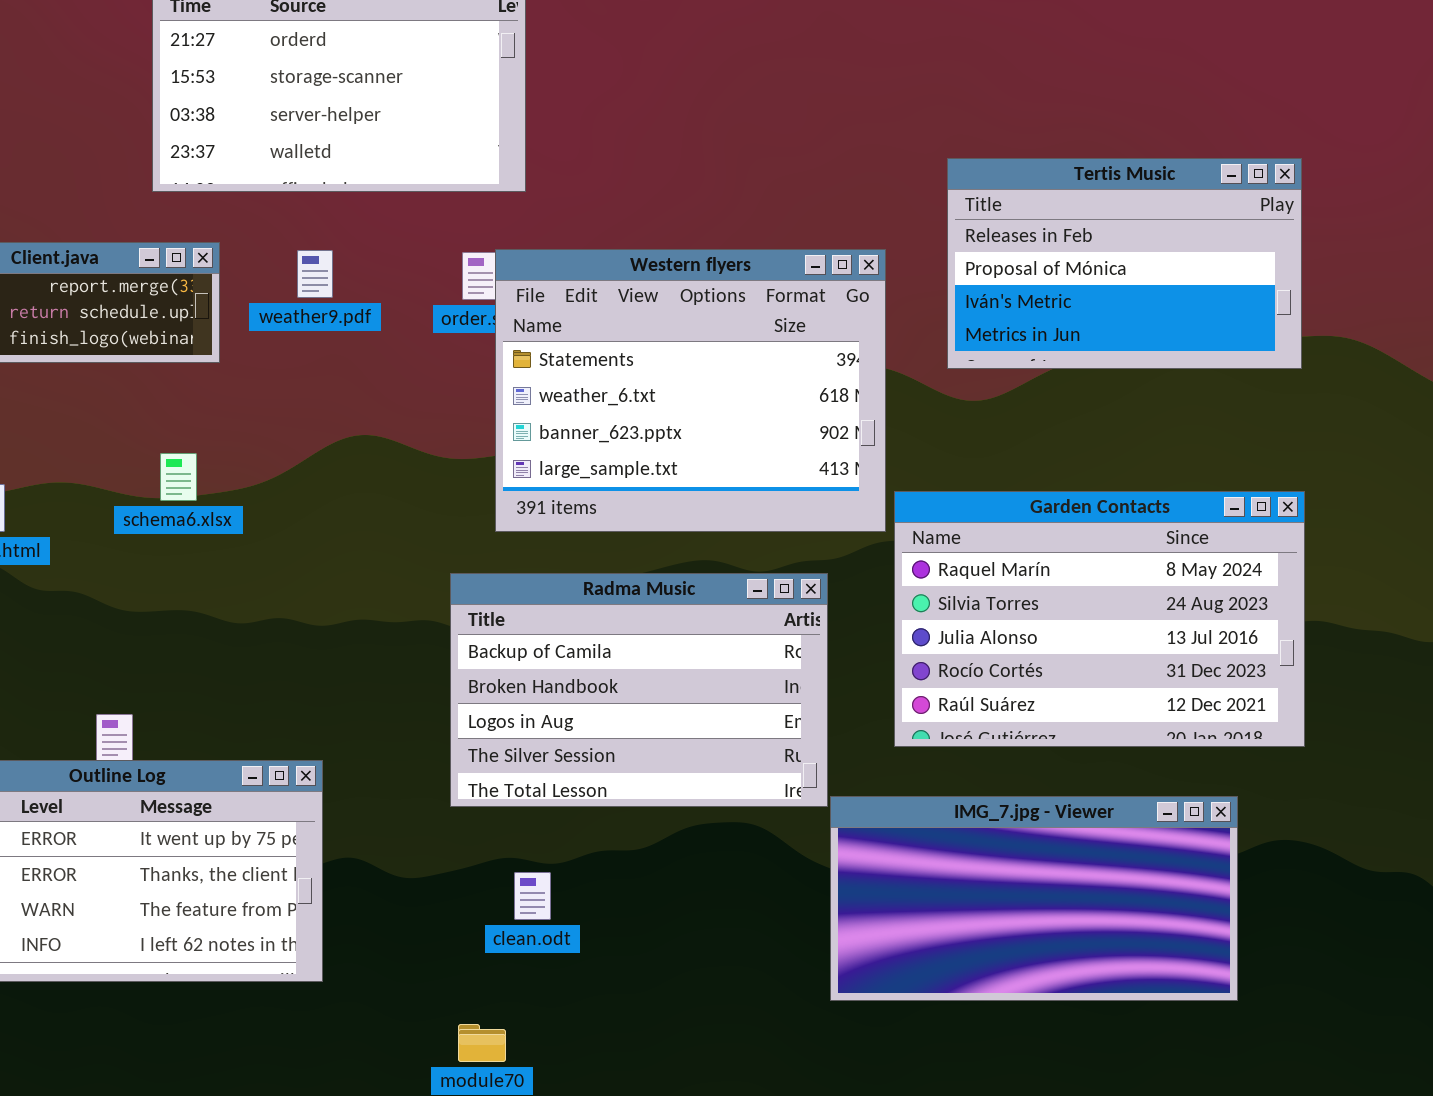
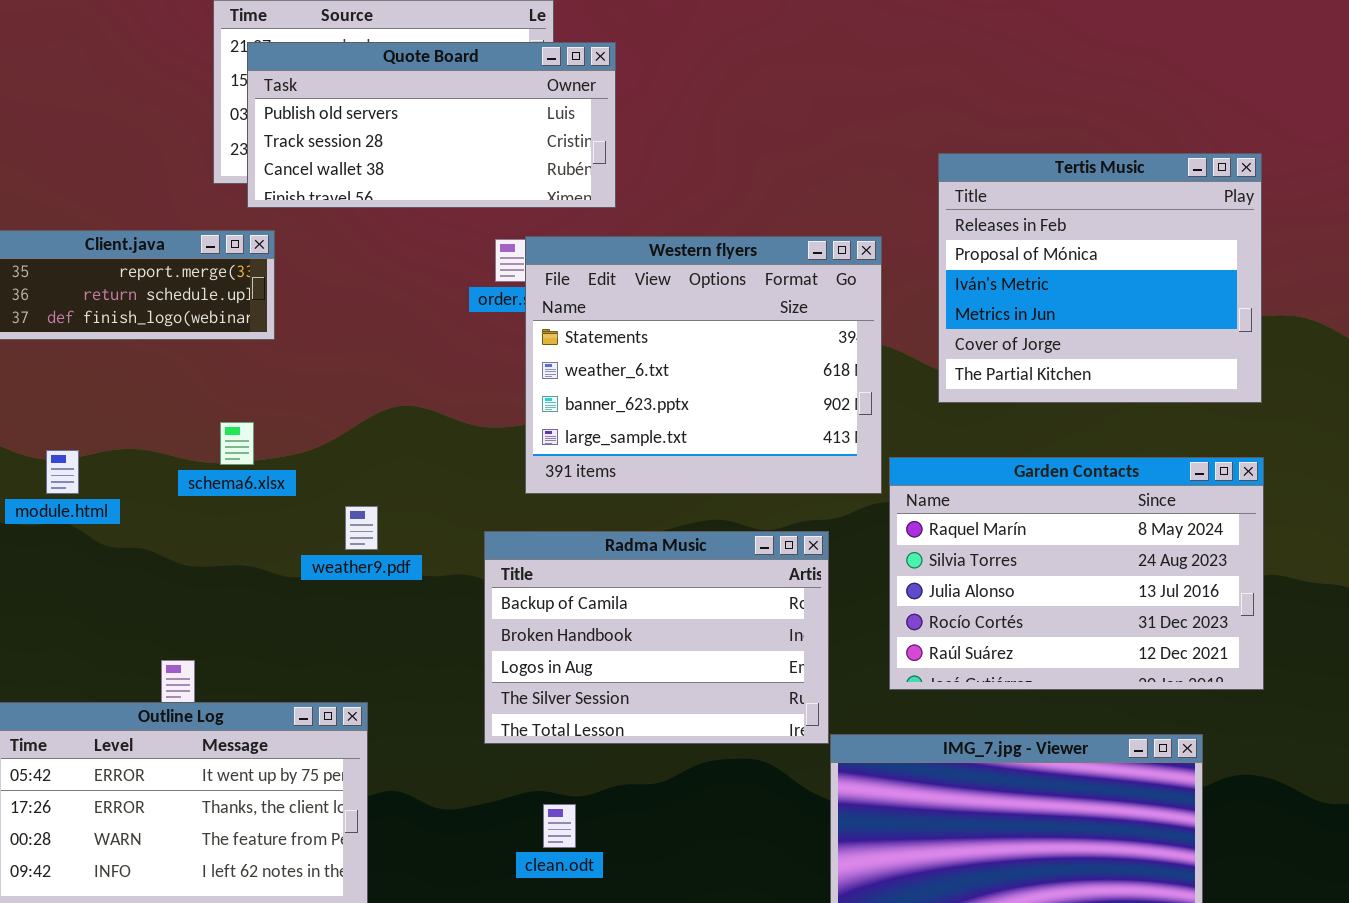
Quote Board: none -> [247,42,616,208], opened
Tertis Music: [947,158,1302,369] -> [938,153,1262,403], resized
weather9.pdf: [297,250,333,298] -> [345,506,378,550], moved

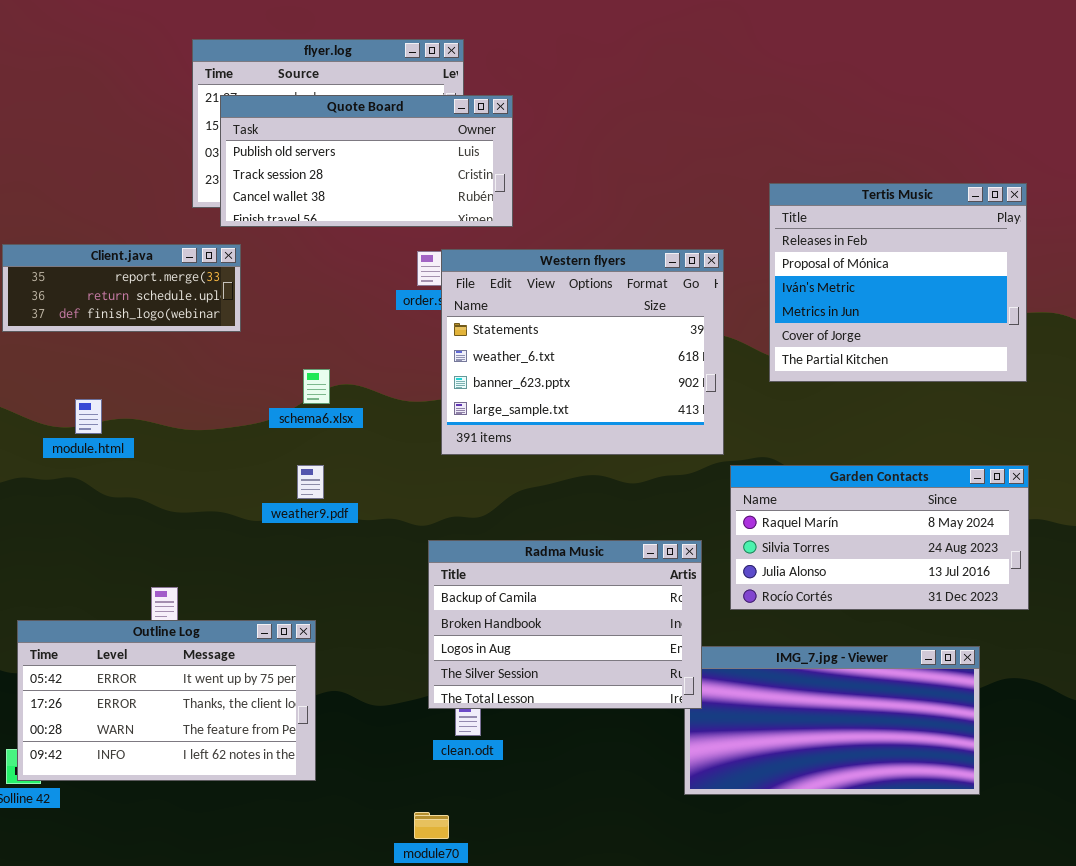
schema6.xlsx: [220,422,254,465] -> [303,369,330,404], moved
module.html: [46,450,79,494] -> [75,399,102,434], moved
Garden Contacts: [889,457,1264,690] -> [730,465,1029,610], resized
Radma Music: [484,531,829,744] -> [428,540,702,709], moved

